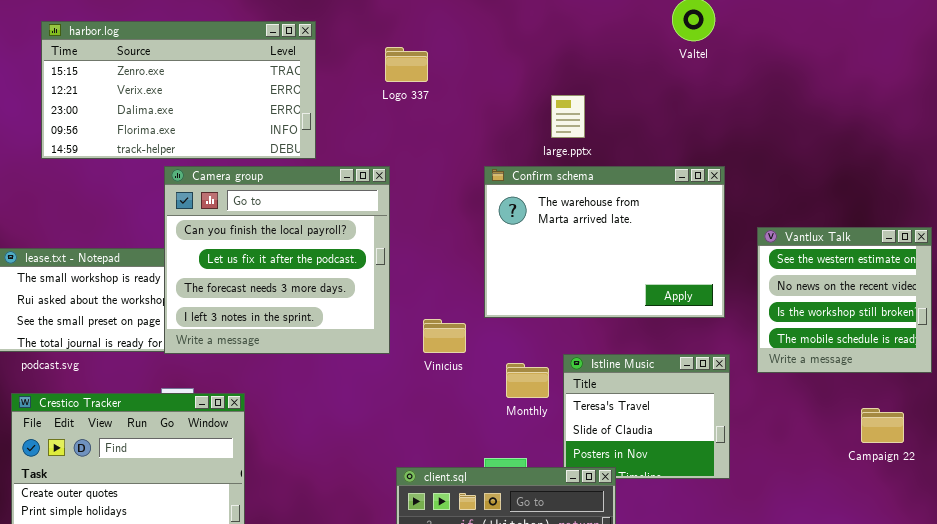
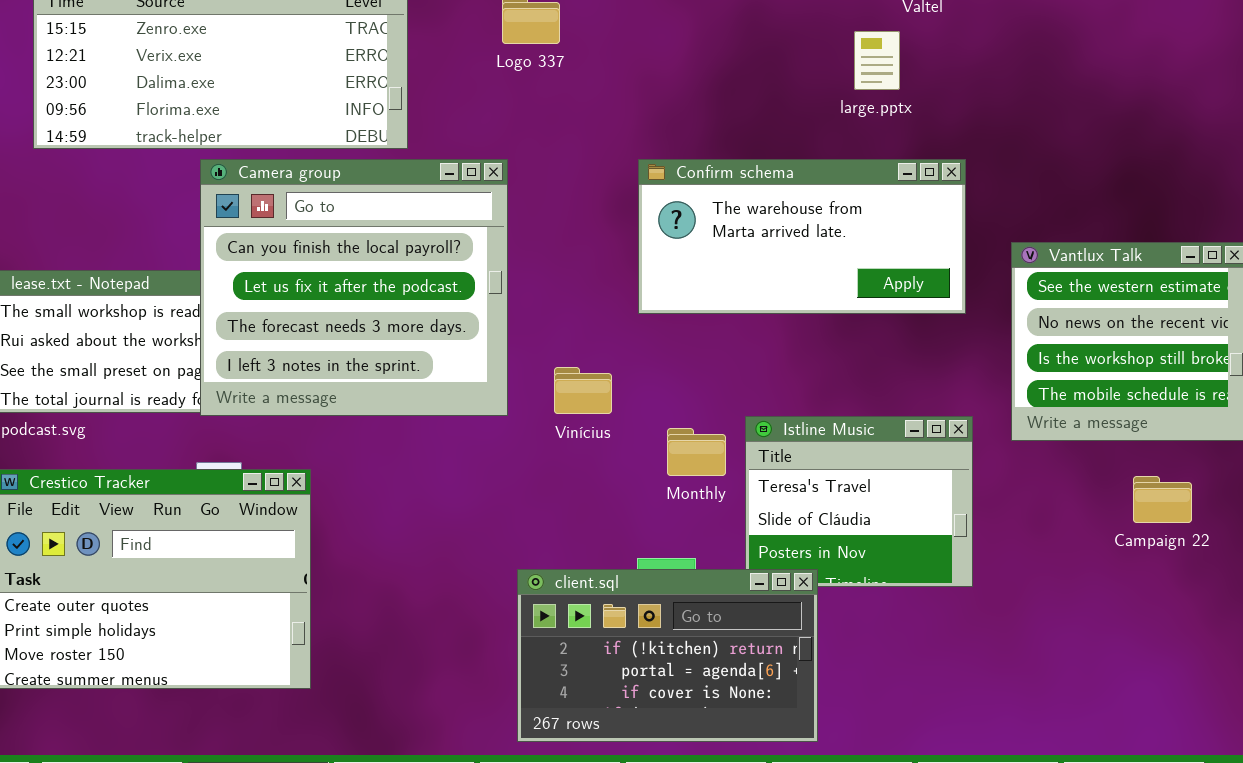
large.pptx: [551,95,585,138] -> [854,31,900,90], moved
Confirm schema: [484,166,725,318] -> [638,159,966,314], resized
Campaign 22: [861,408,904,443] -> [1133,476,1192,523], moved

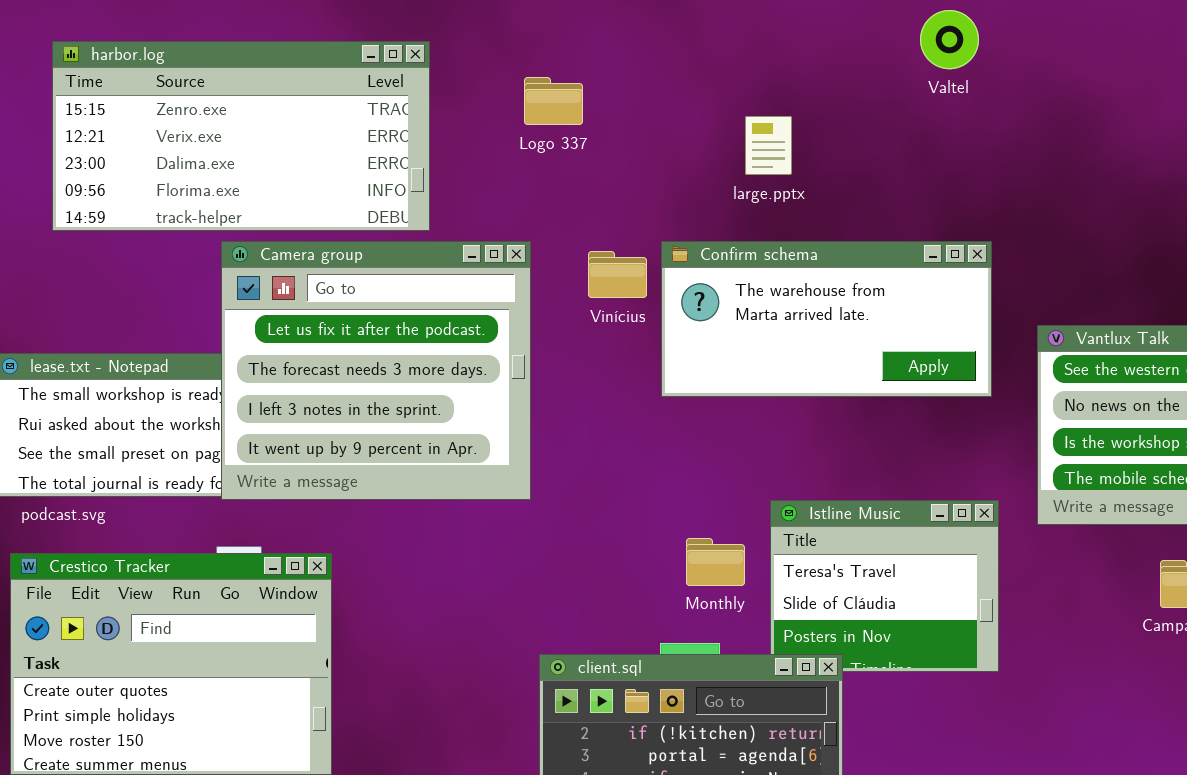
large.pptx: [854,31,900,90] -> [745,116,792,175], moved
Camera group: [200,159,508,416] -> [221,241,531,500], scrolled down 1 row
Vinícius: [554,367,612,414] -> [588,251,647,298], moved
Monthly: [667,428,726,476] -> [686,538,745,586], moved

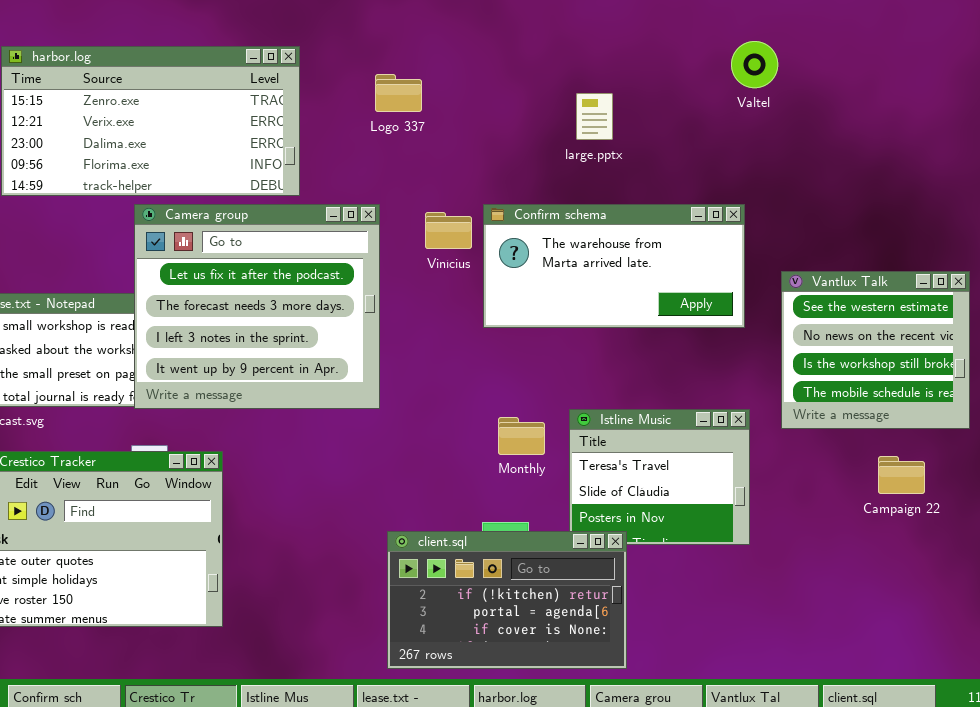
Valtel: [920,10,979,69] -> [731,41,778,88], moved
large.pptx: [745,116,792,175] -> [576,93,613,140], moved
Monthly: [686,538,745,586] -> [498,417,545,455], moved

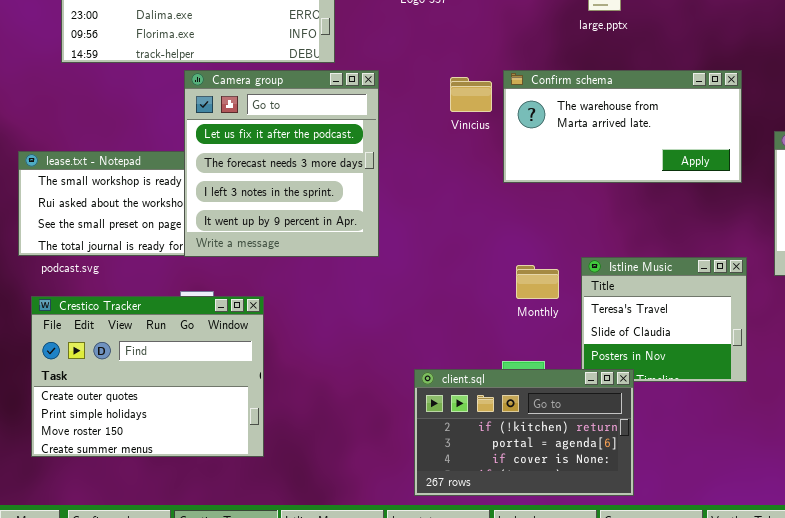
Camera group: [134,204,380,409] -> [184,70,379,257], resized

